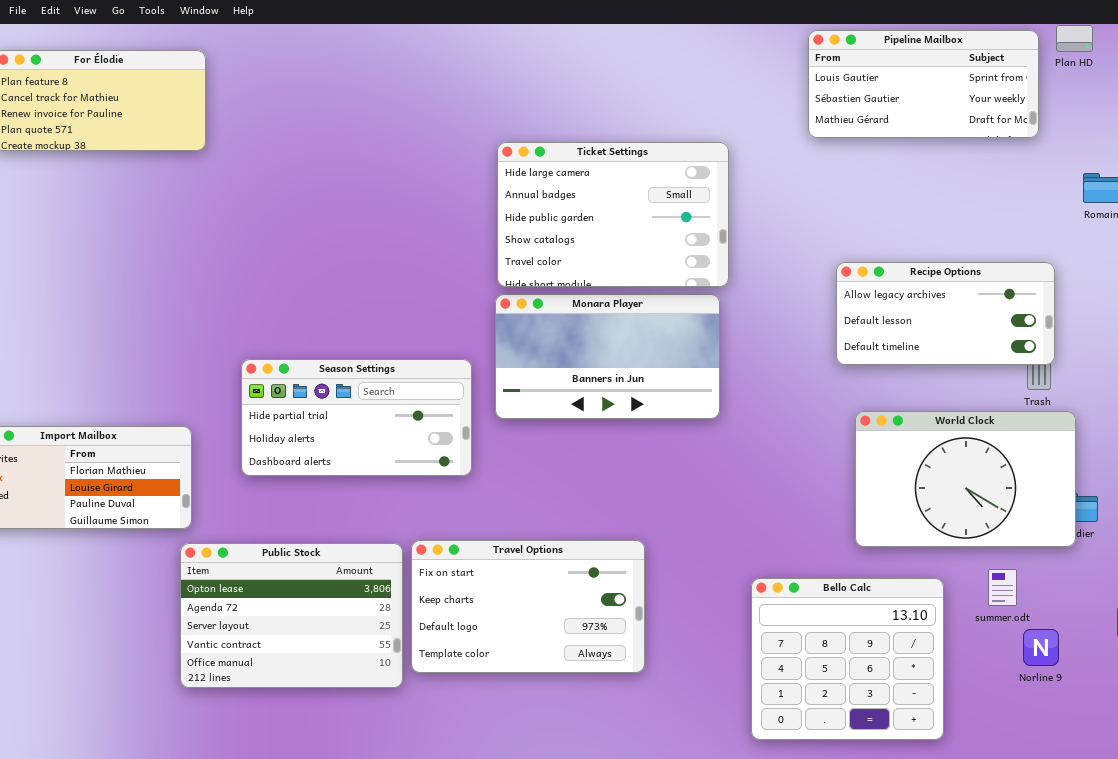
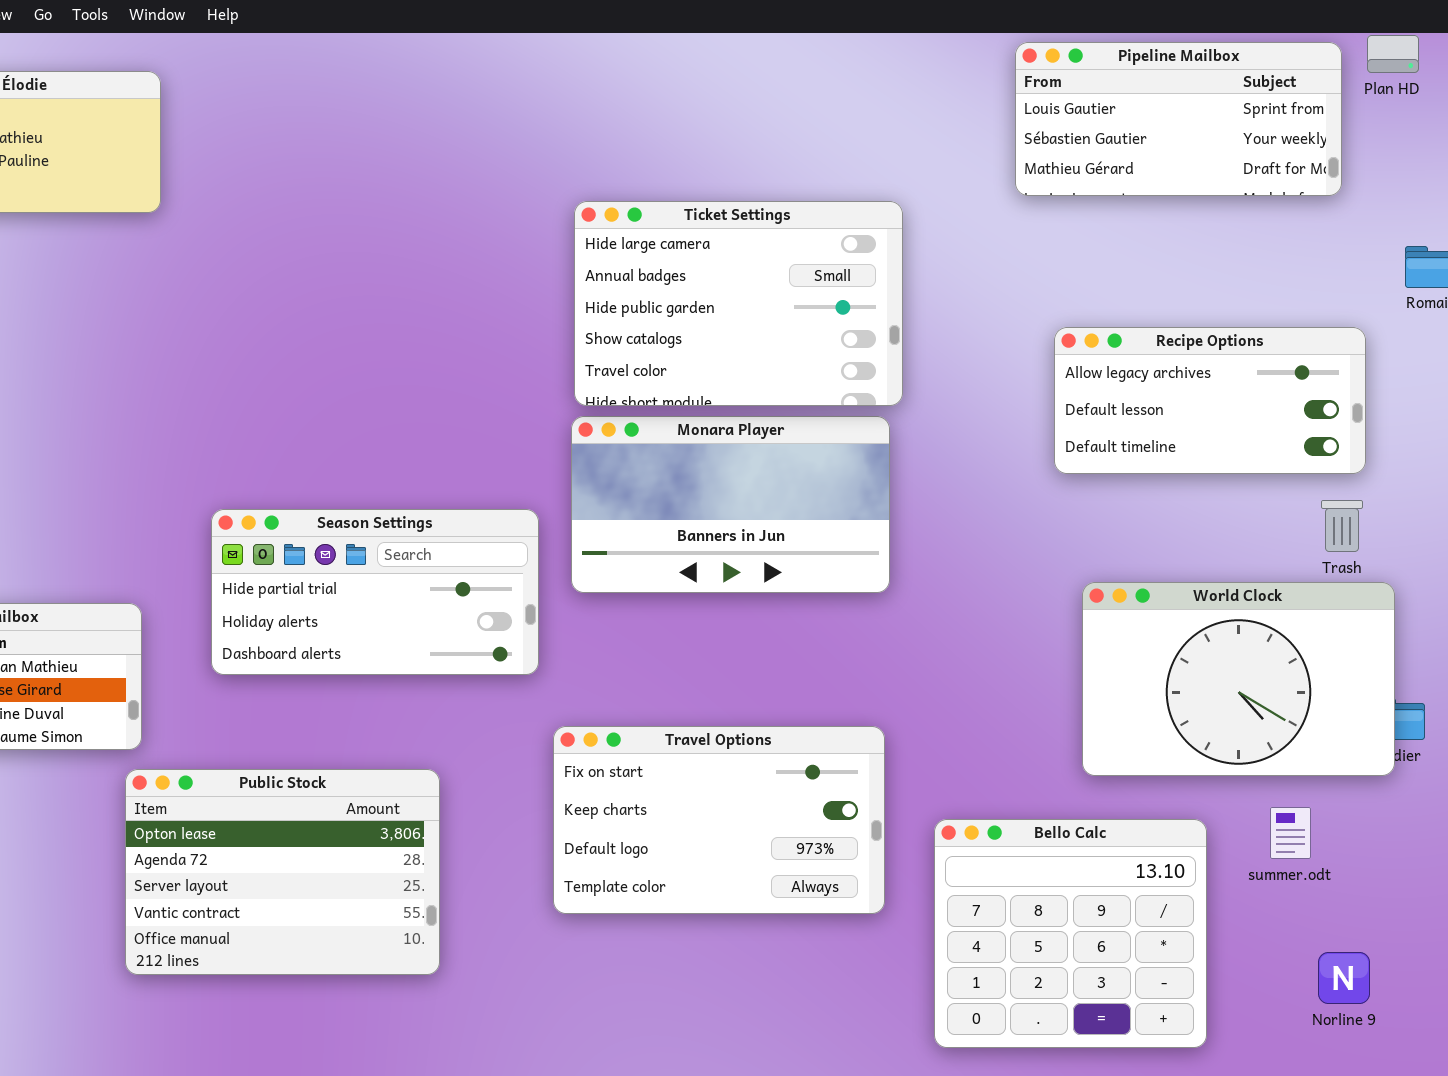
Recipe Options: [836,262,1055,365] -> [1054,327,1366,474], moved
Travel Options: [411,540,645,673] -> [553,726,885,914], moved
Norline 9: [1023,629,1059,666] -> [1318,952,1370,1004], moved

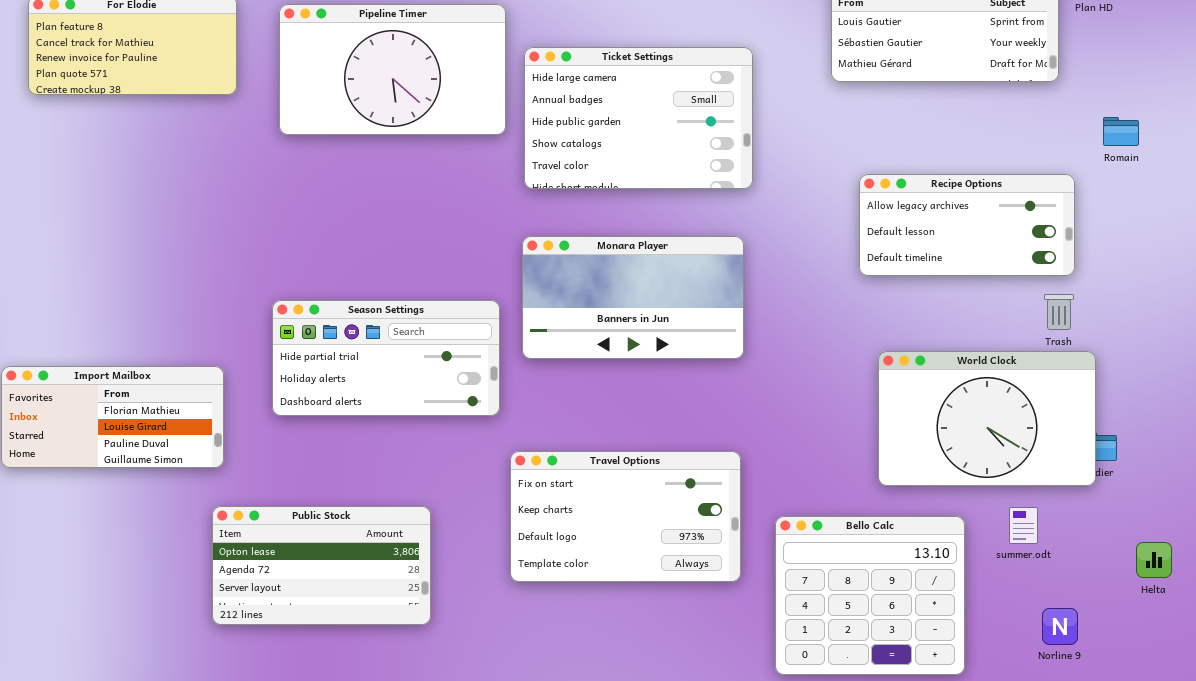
Pipeline Timer: none -> [279,4,506,135], opened
Ticket Settings: [574,201,903,406] -> [524,47,753,189], moved
Public Stock: [125,769,440,975] -> [212,506,431,625], resized

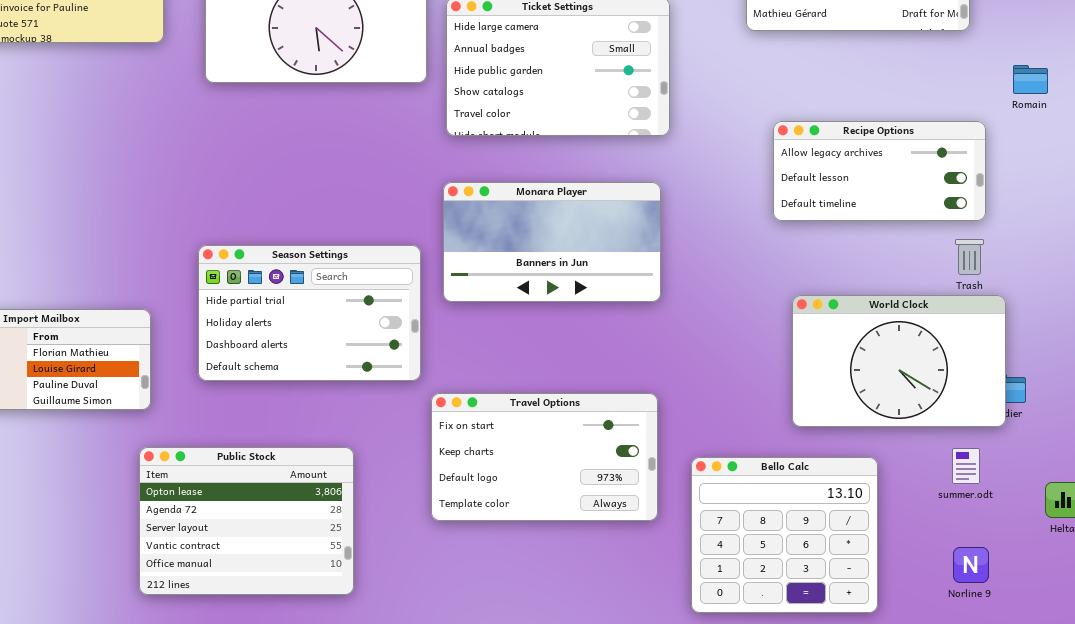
Season Settings: [272,300,500,416] -> [198,245,421,381], resized
Public Stock: [212,506,431,625] -> [139,447,354,595], resized
summer.odt: [1009,507,1038,544] -> [952,448,980,484], moved

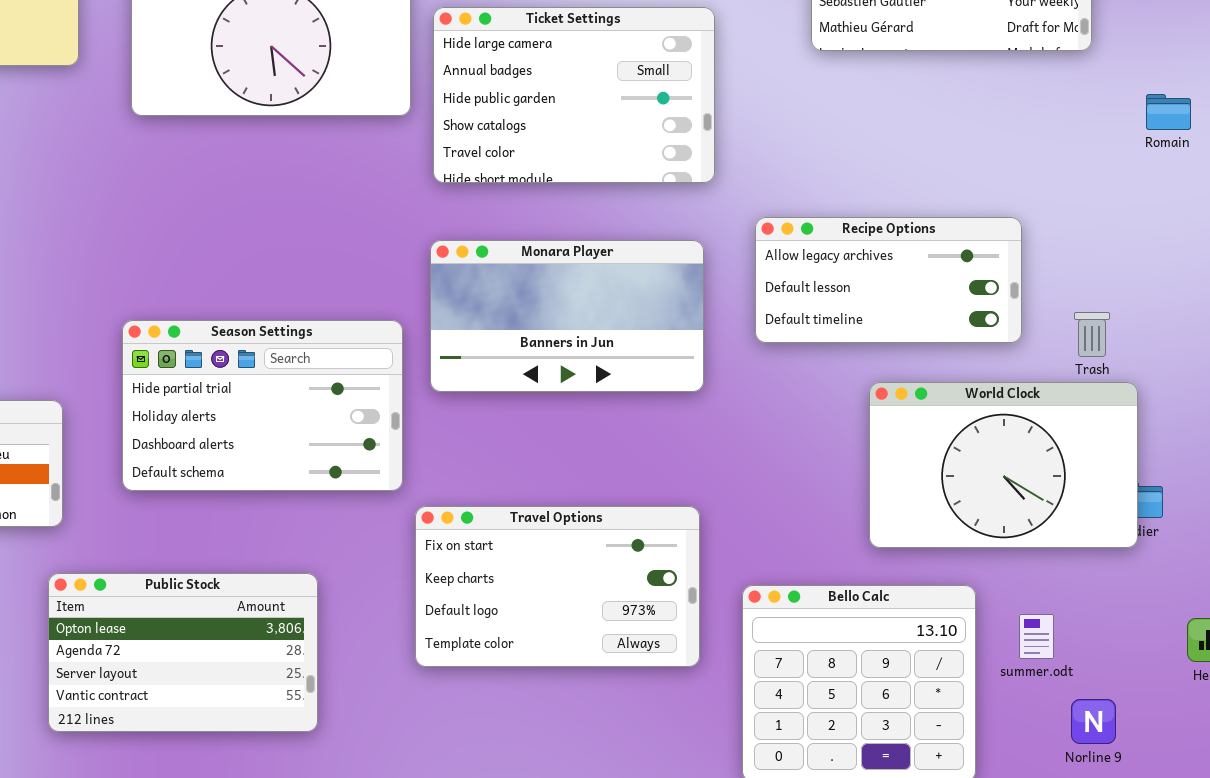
Recipe Options: [773,121,986,221] -> [755,217,1022,343], moved
Public Stock: [139,447,354,595] -> [48,573,318,732], resized
summer.odt: [952,448,980,484] -> [1019,614,1054,659], moved

